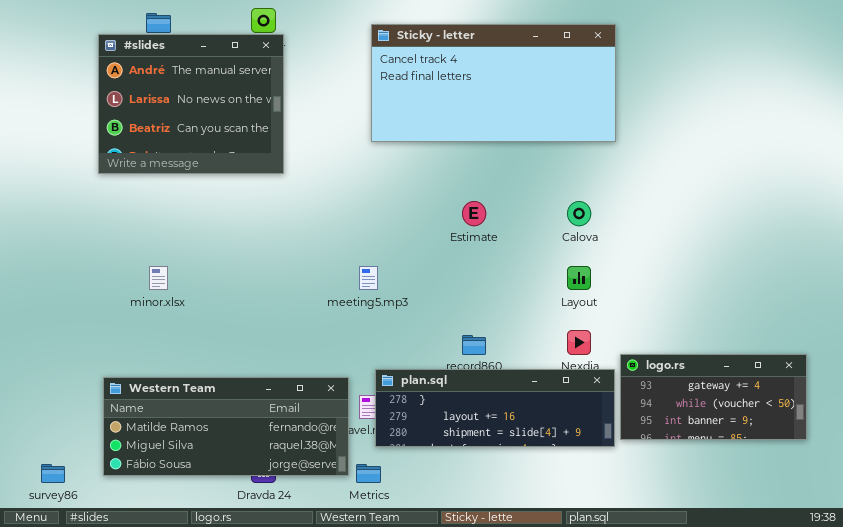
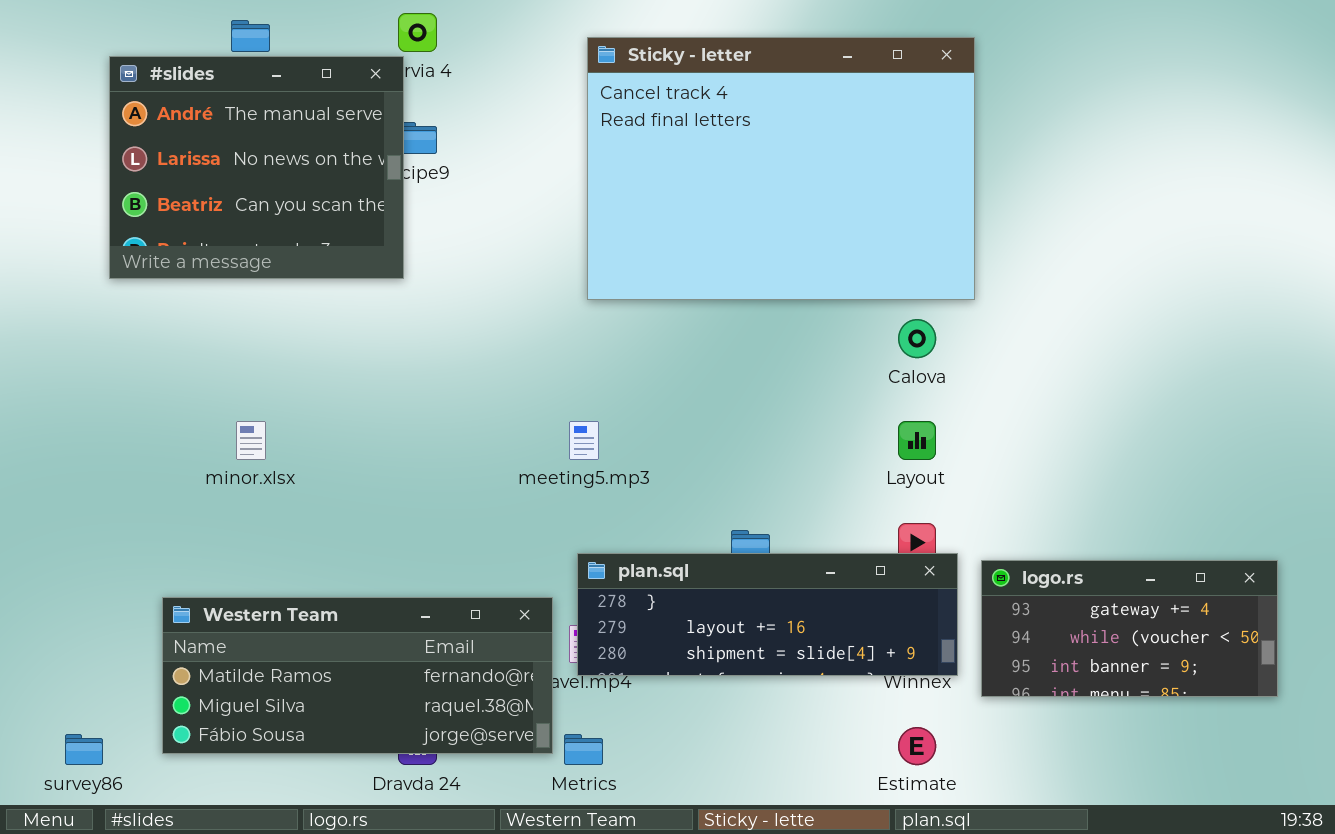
Sticky - letter: [371,24,616,142] -> [587,37,975,300], resized
#slides: [98,34,284,174] -> [109,56,404,279], moved
Estimate: [462,201,486,226] -> [898,727,936,765], moved
plan.sql: [375,369,615,447] -> [577,553,958,676], moved

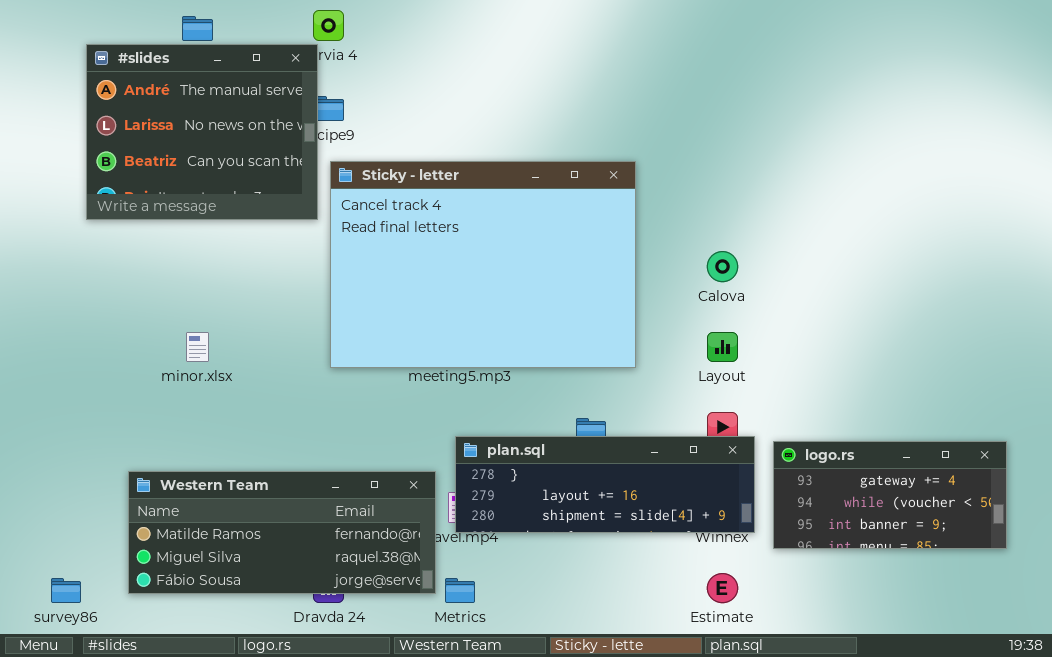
Sticky - letter: [587,37,975,300] -> [330,161,636,368], moved

